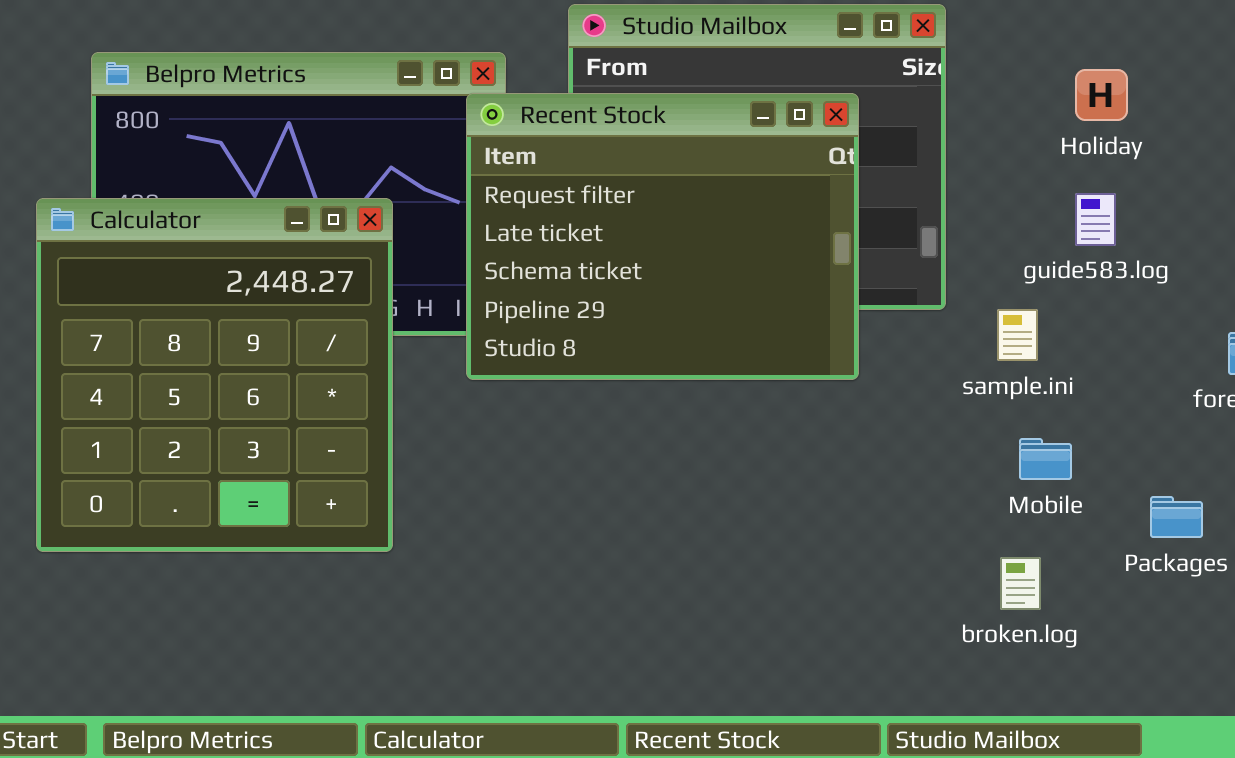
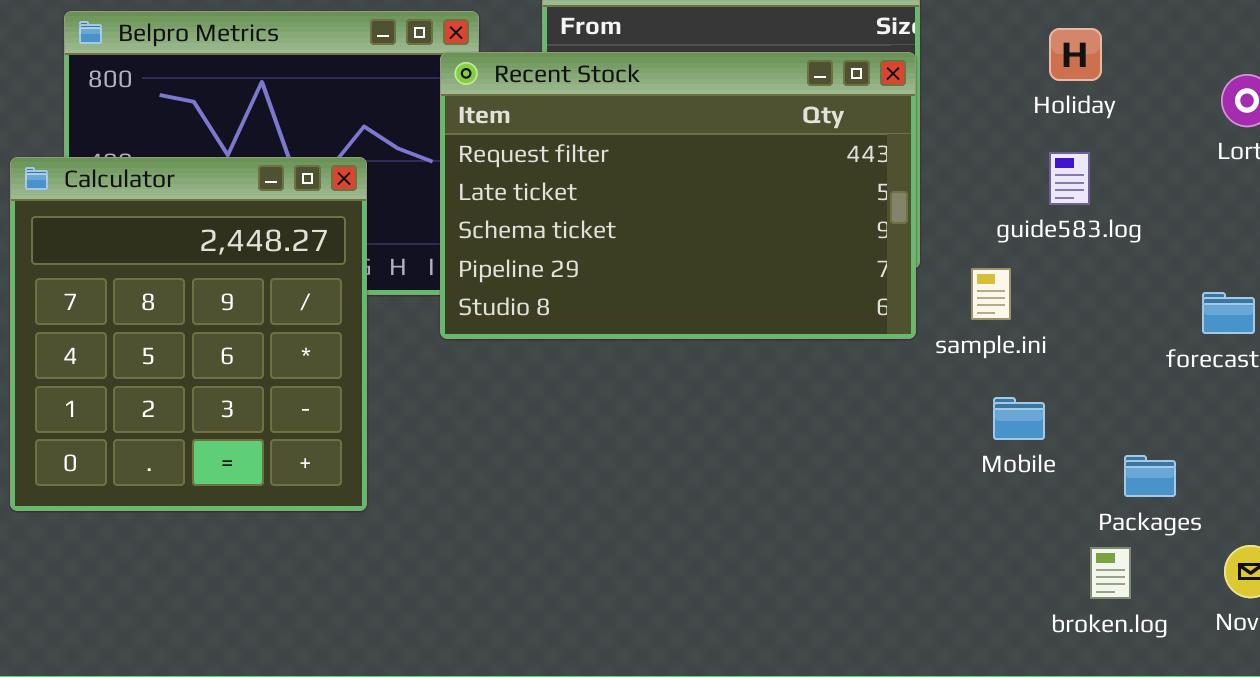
Recent Stock: [466,93,859,380] -> [440,52,916,339], resized
broken.log: [1000,557,1041,610] -> [1090,547,1131,599], moved

